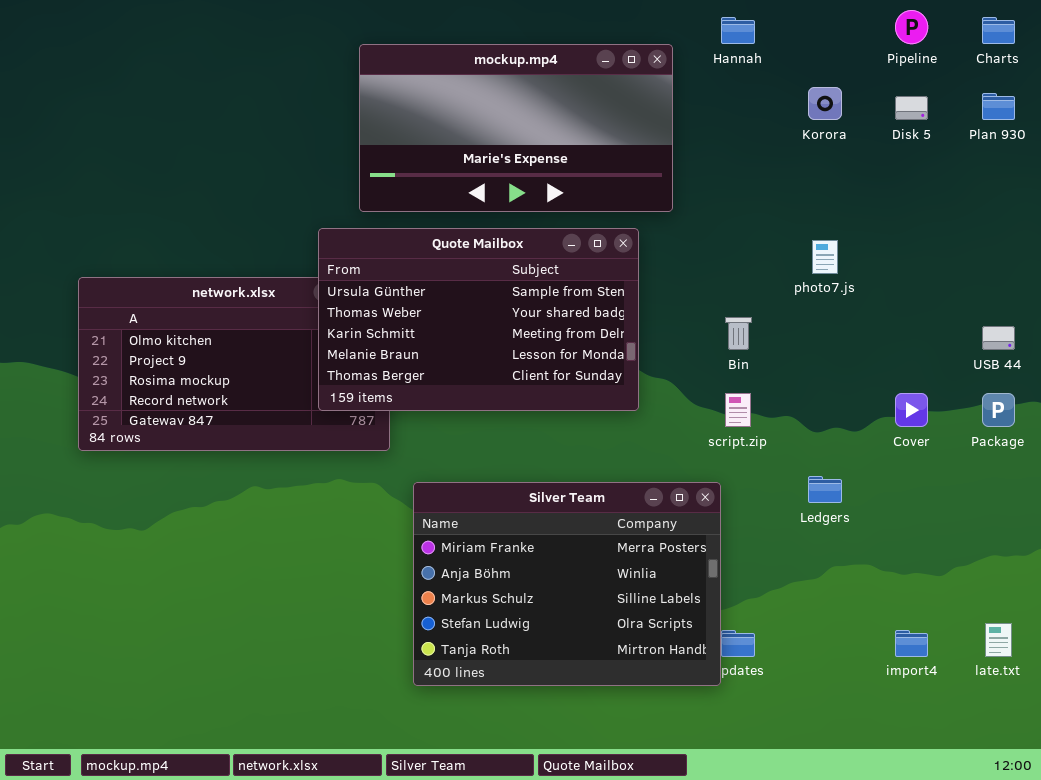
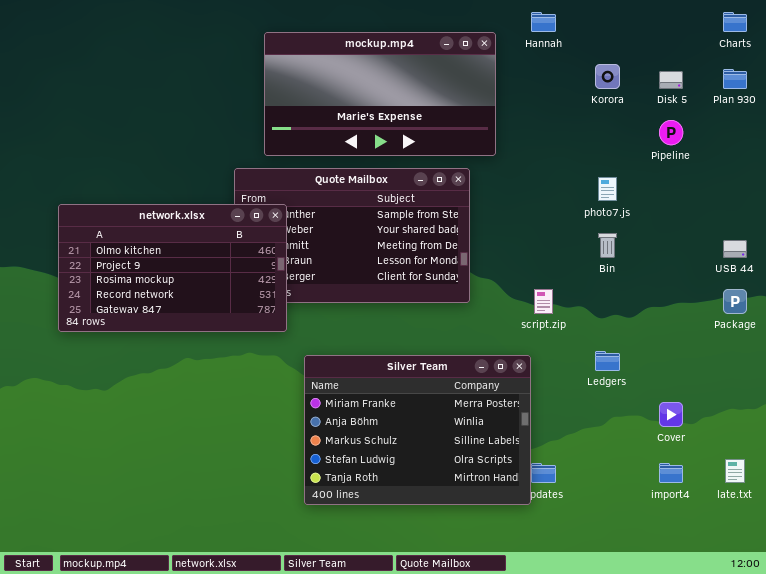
Pipeline: [895,10,928,44] -> [659,120,683,145], moved
network.xlsx: [78,277,390,451] -> [58,204,287,332], raised
Bin: [725,317,752,350] -> [598,233,617,258], moved
Cover: [895,393,928,427] -> [659,402,683,427], moved

